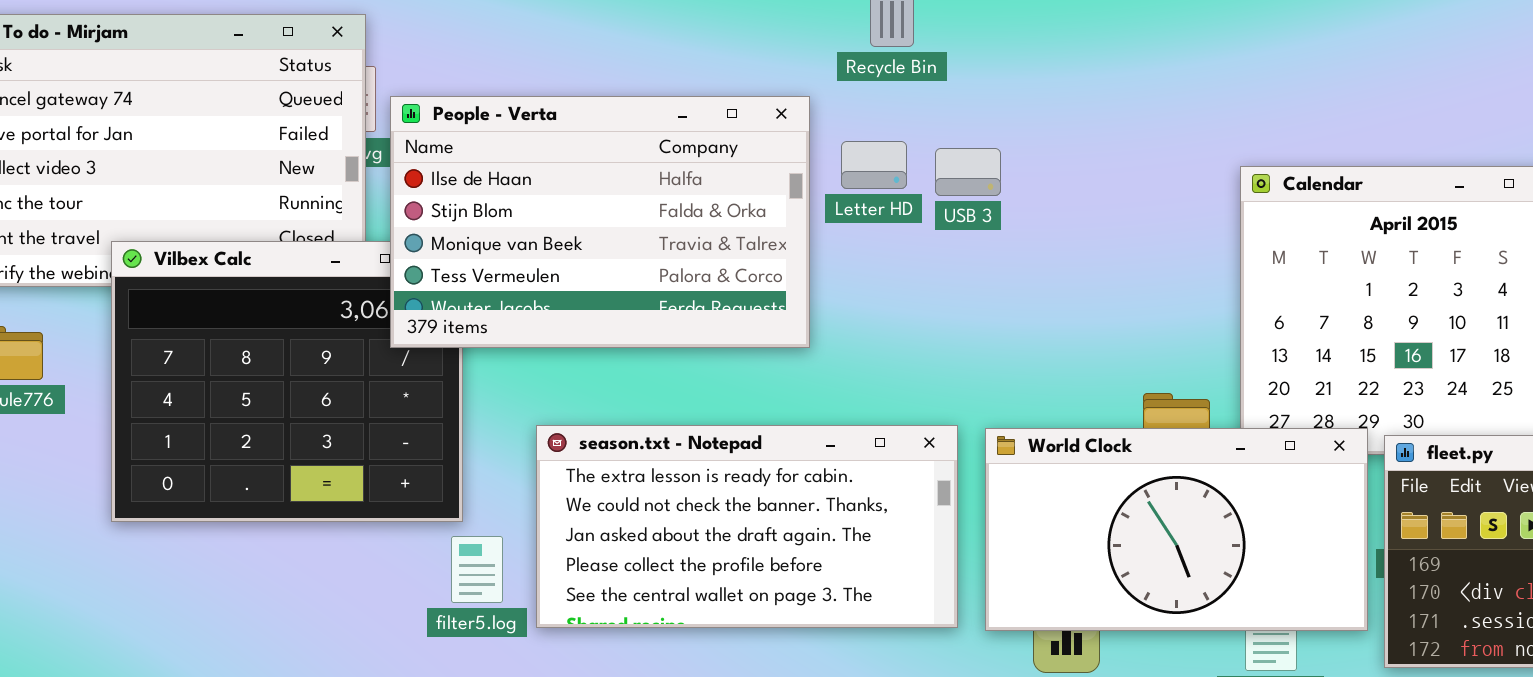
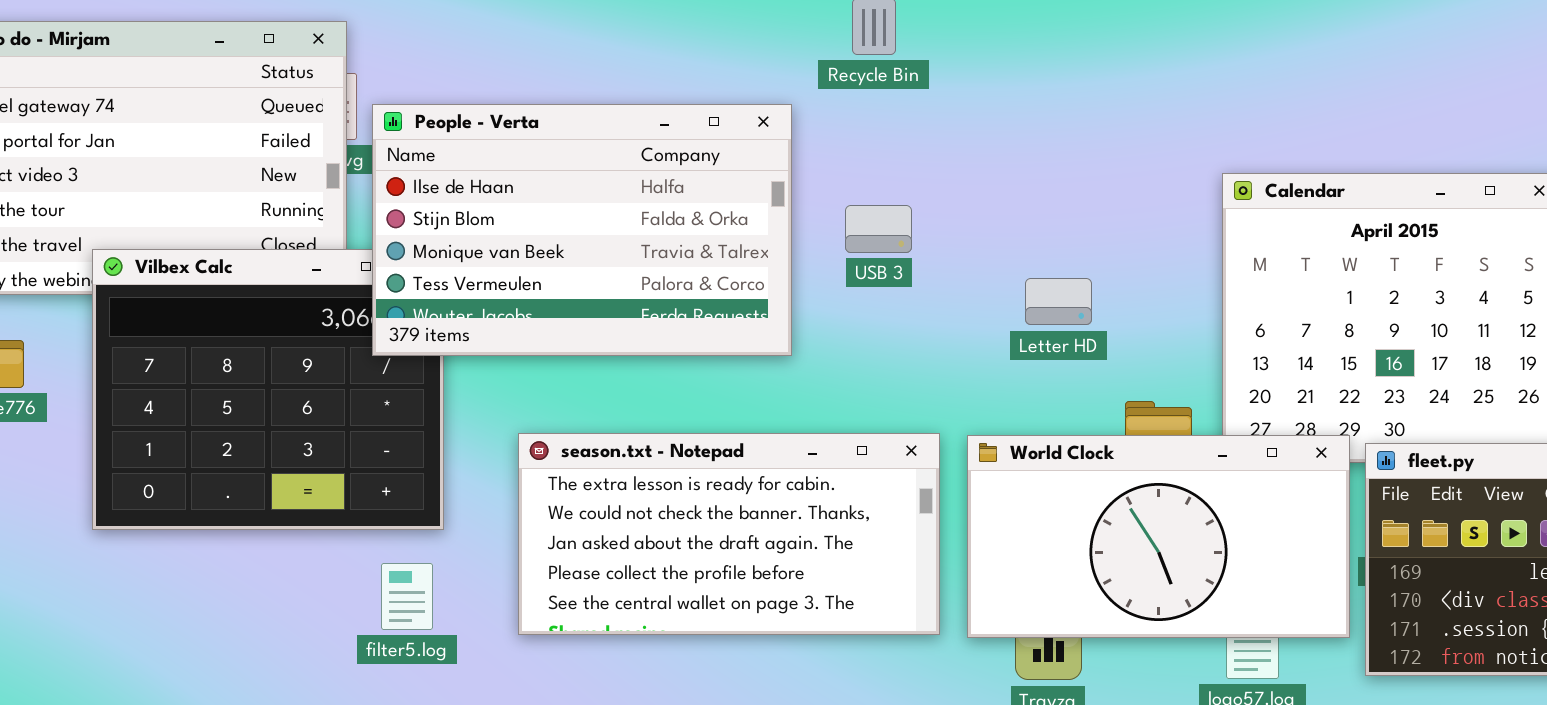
Letter HD: [841,141,907,189] -> [1025,278,1092,325], moved
USB 3: [935,148,1001,196] -> [845,205,912,253], moved
filter5.log: [451,536,503,603] -> [381,563,433,630], moved

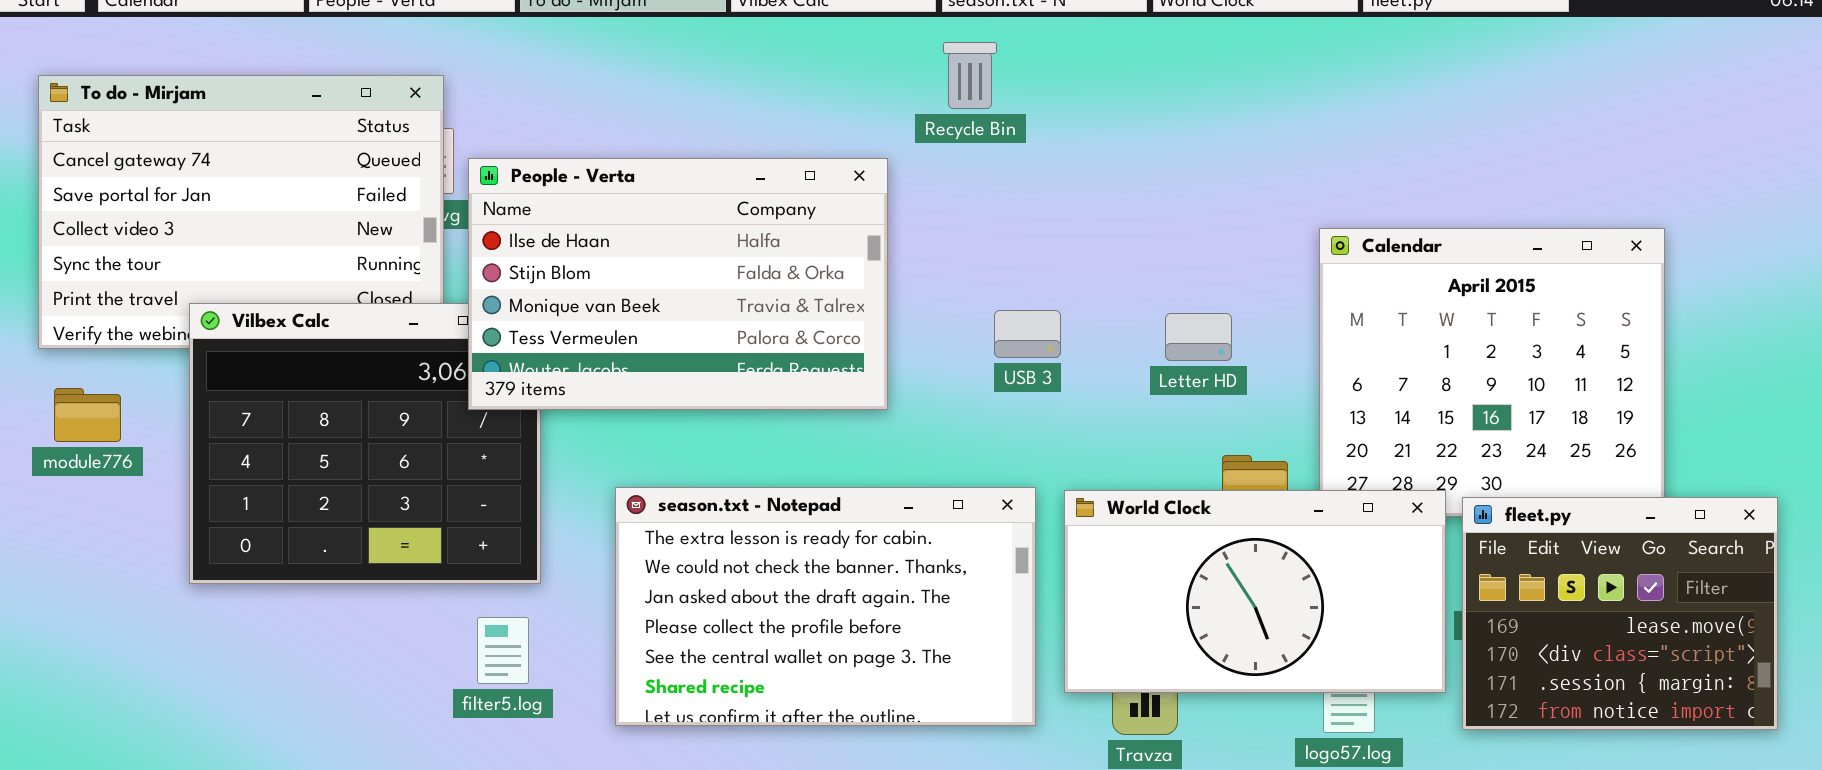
USB 3: [845,205,912,253] -> [994,310,1061,358], moved
Letter HD: [1025,278,1092,325] -> [1165,313,1232,361], moved
season.txt - Notepad: [518,433,940,635] -> [615,487,1036,726], resized

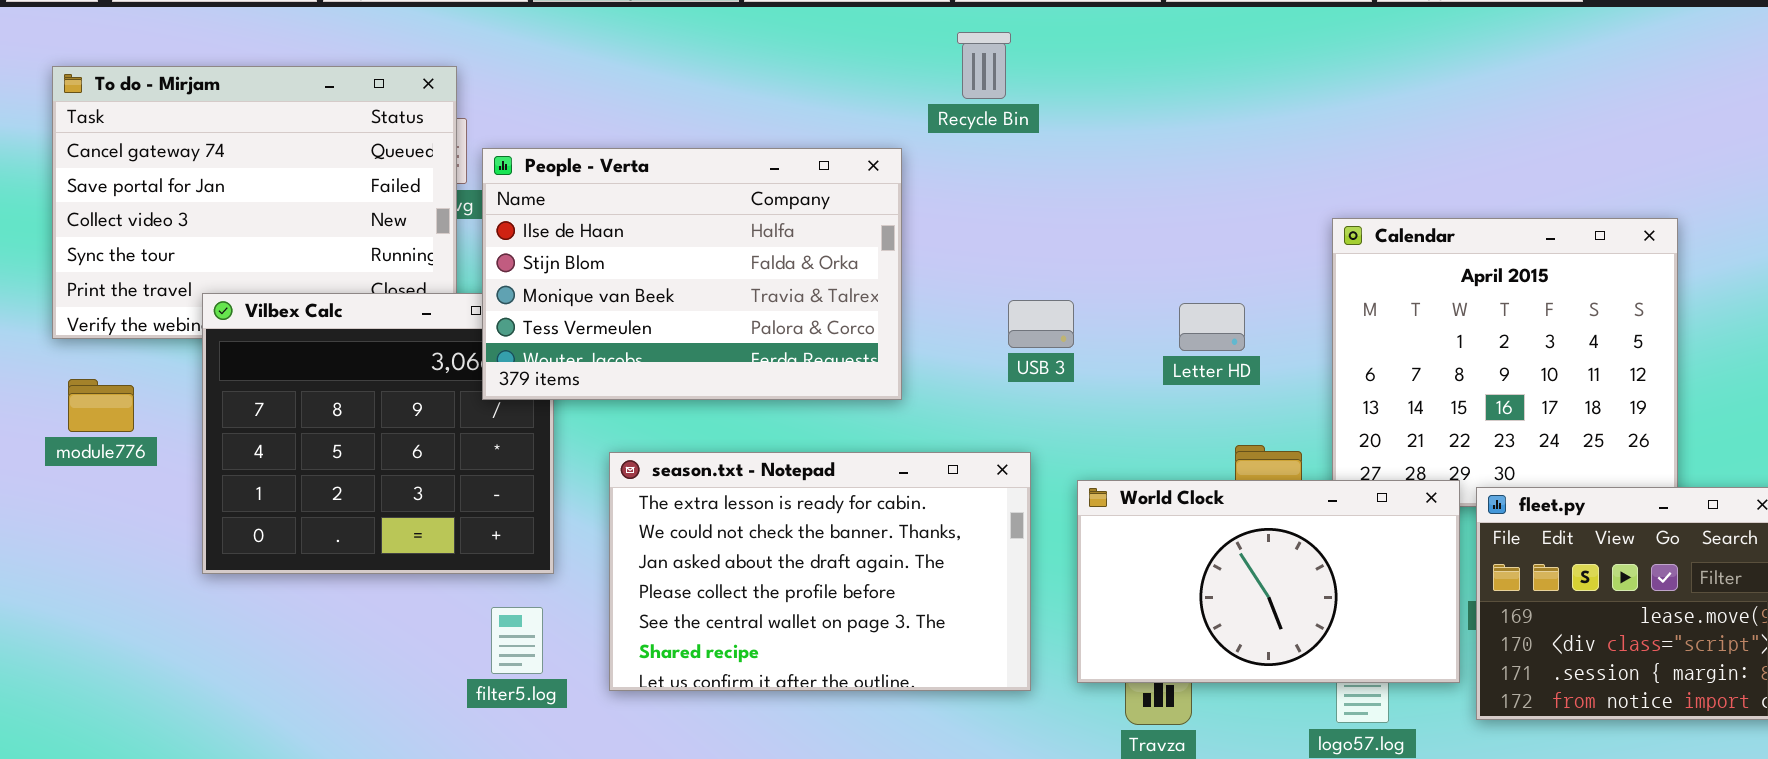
season.txt - Notepad: [615,487,1036,726] -> [609,452,1031,691], moved

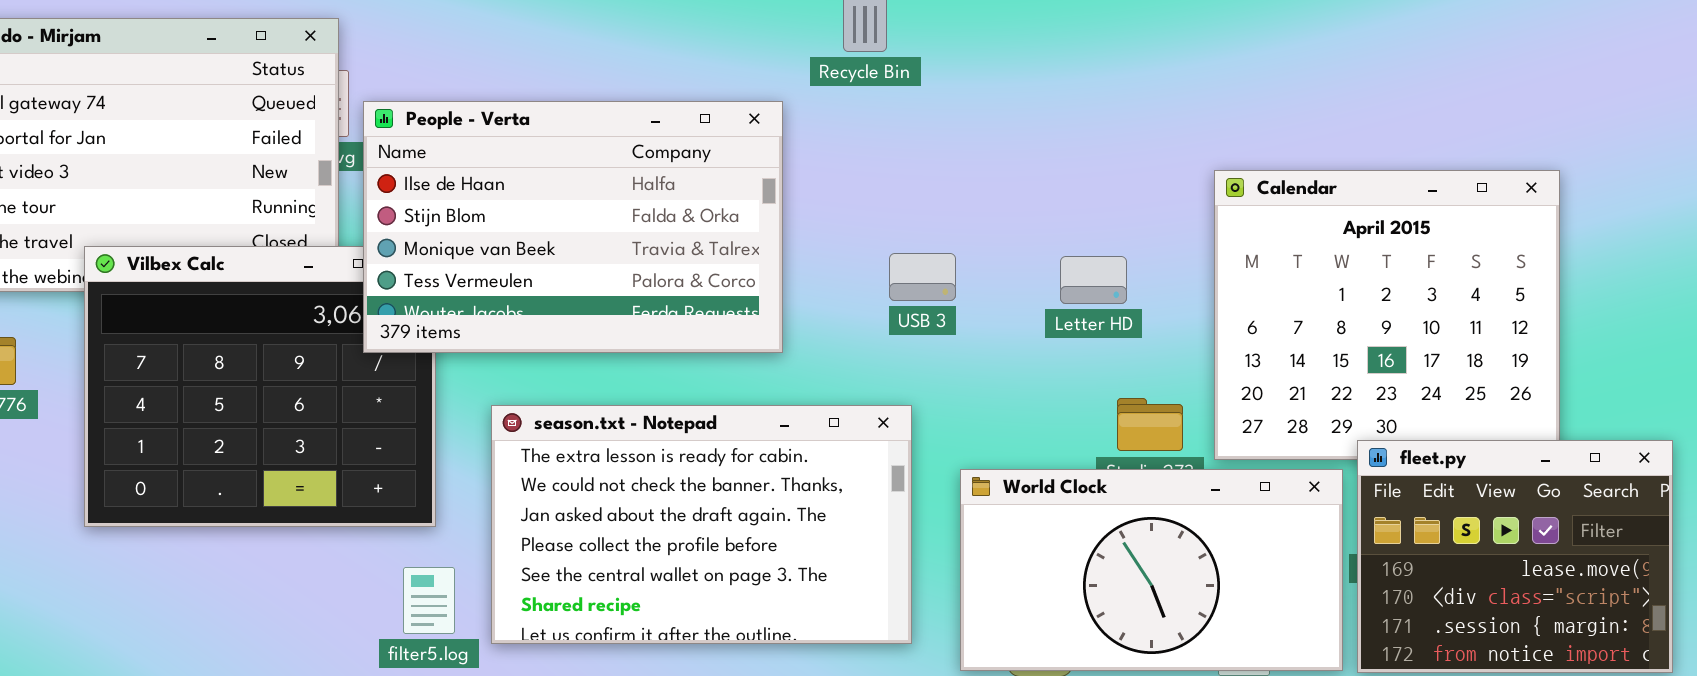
World Clock: [1077,480,1460,683] -> [960,469,1343,671], moved
filter5.log: [491,607,543,674] -> [403,567,455,634], moved

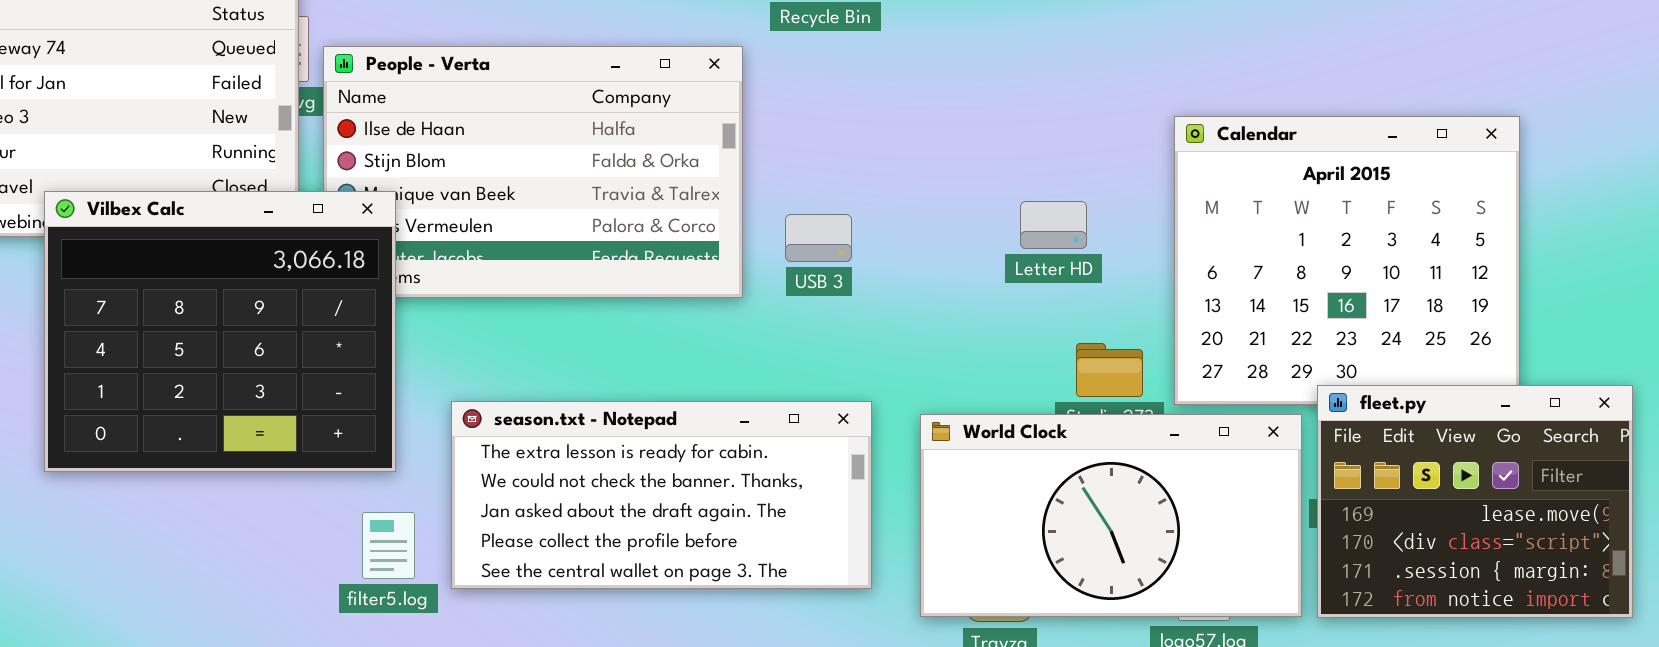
Vilbex Calc: [84,246,436,527] -> [44,191,396,472], raised
USB 3: [889,253,956,301] -> [785,214,852,262], moved
season.txt - Notepad: [491,405,912,644] -> [451,401,872,589], resized

